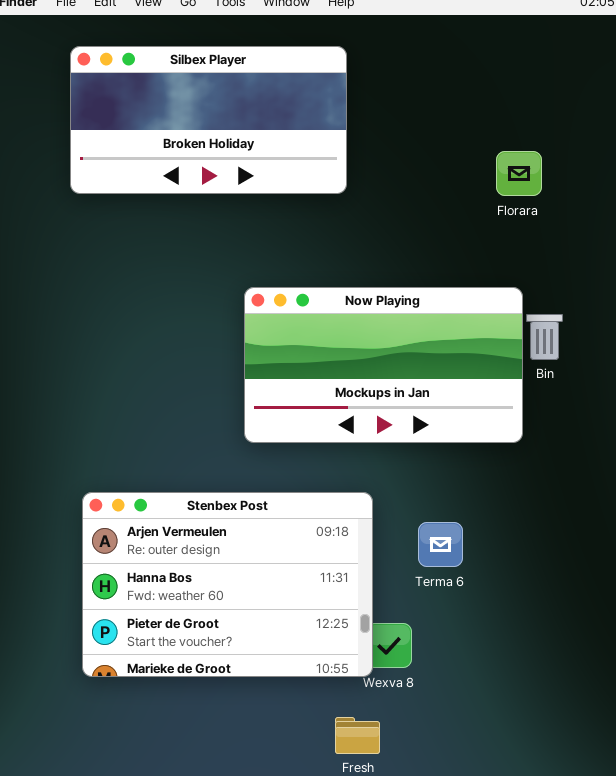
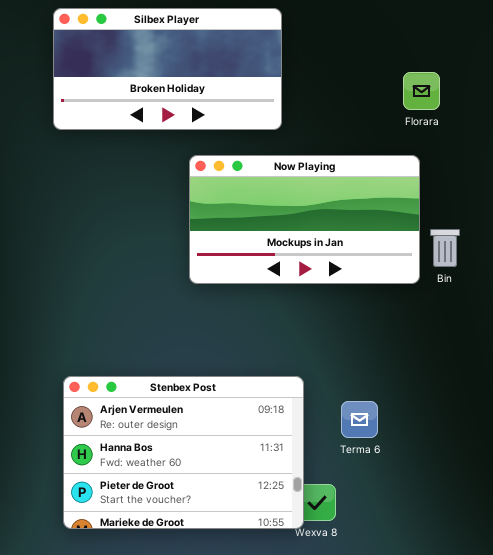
Florara: [496,151,542,196] -> [403,72,440,110], moved
Now Playing: [244,287,523,443] -> [189,155,420,284], moved

